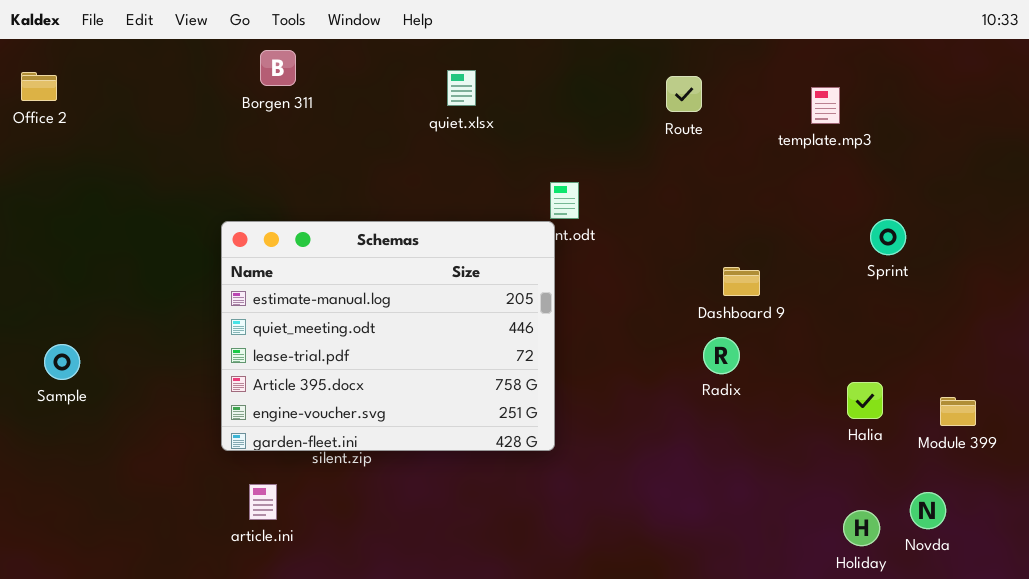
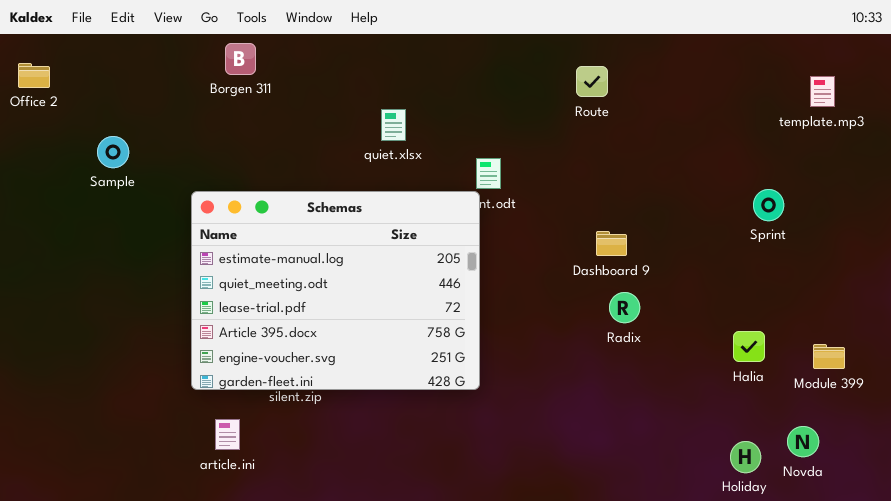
quiet.xlsx: [447,70,476,106] -> [381,109,406,141], moved
template.mp3: [811,87,840,124] -> [810,76,835,107], moved
Dashboard 9: [723,267,760,296] -> [596,231,627,256], moved
Sample: [44,344,80,380] -> [97,136,129,168], moved

